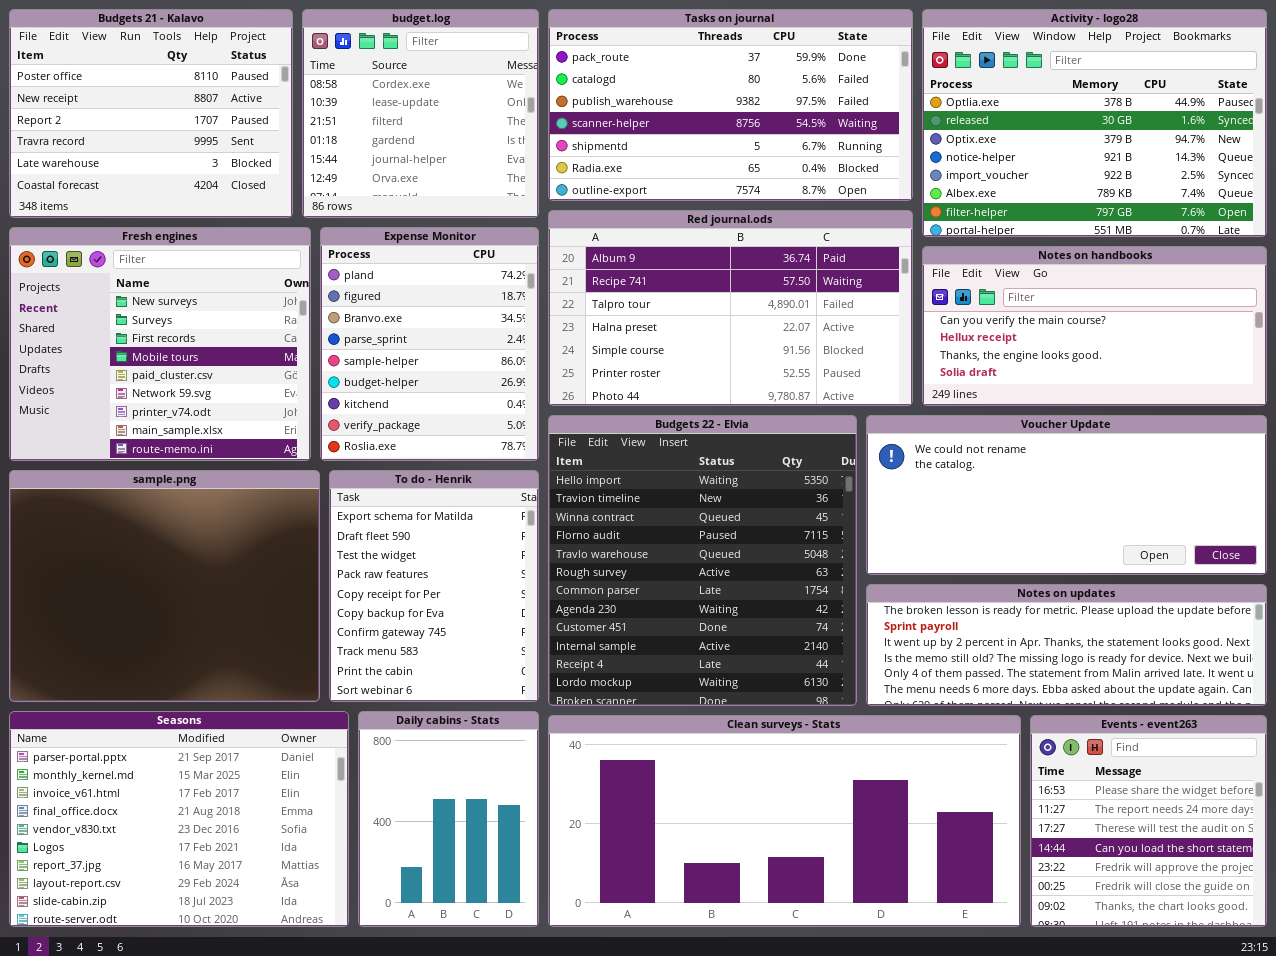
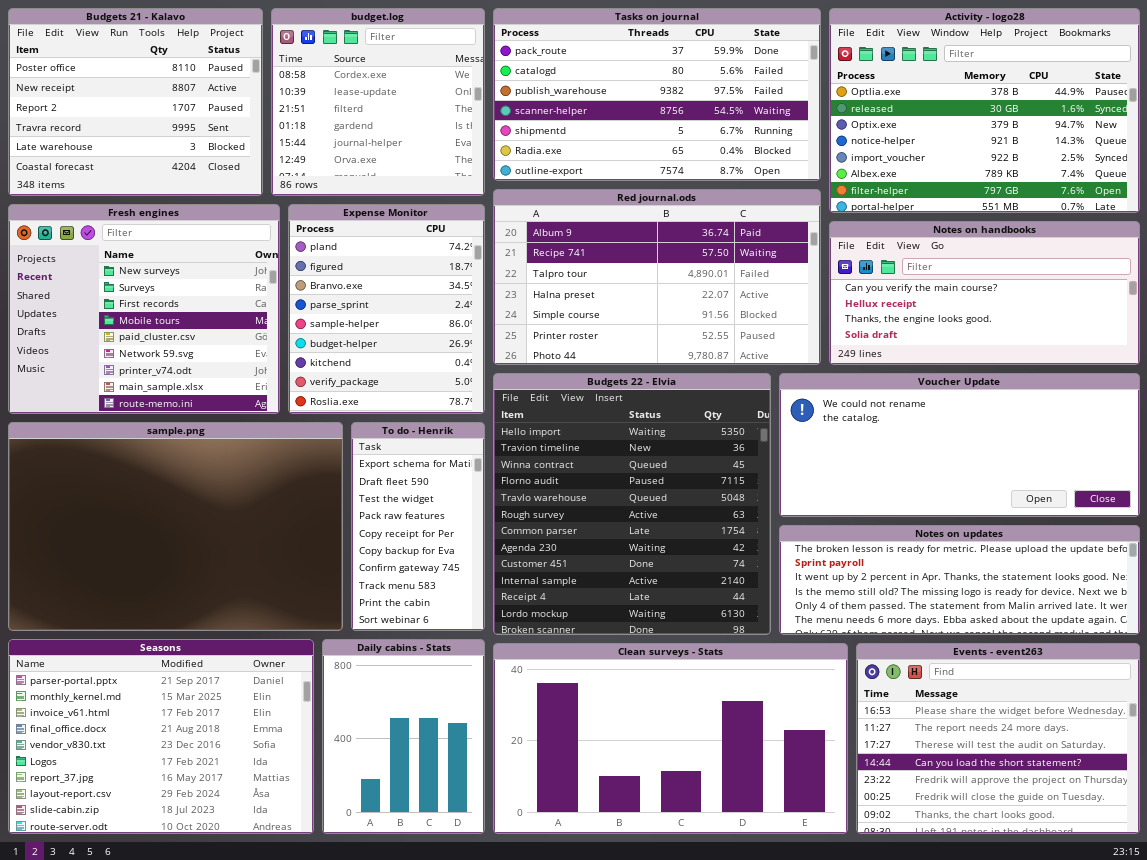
sample.png: [9,470,320,702] -> [8,422,343,631], resized
To do - Henrik: [329,470,539,702] -> [351,422,485,631], resized
Clean surveys - Stats: [548,715,1021,927] -> [493,643,848,834], resized
Events - event263: [1030,715,1267,927] -> [856,643,1140,834], resized

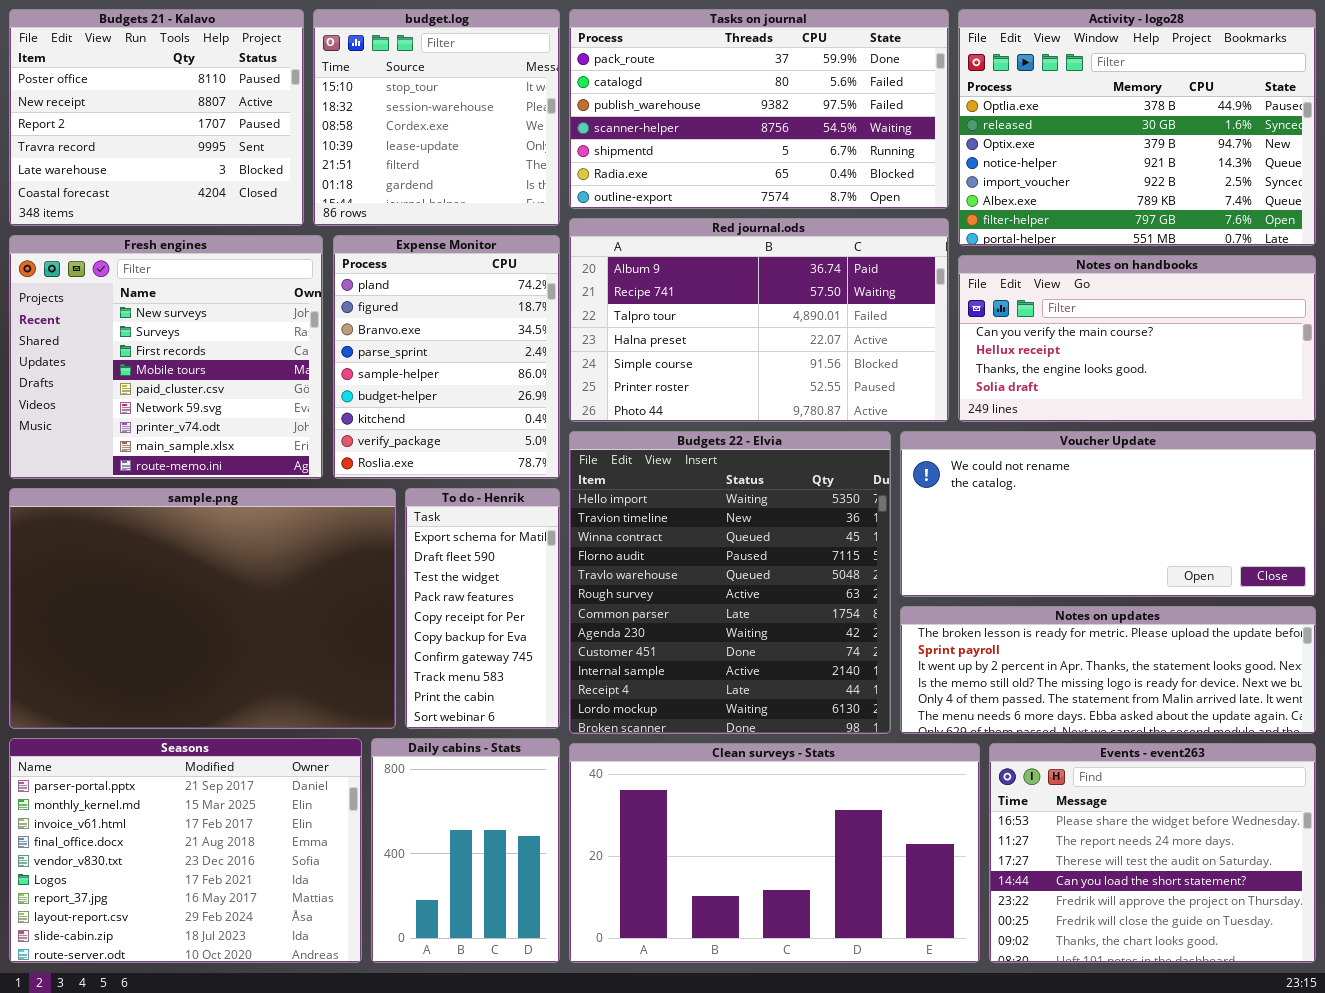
budget.log: [271,8,485,196] -> [313,9,560,226], scrolled up 2 rows

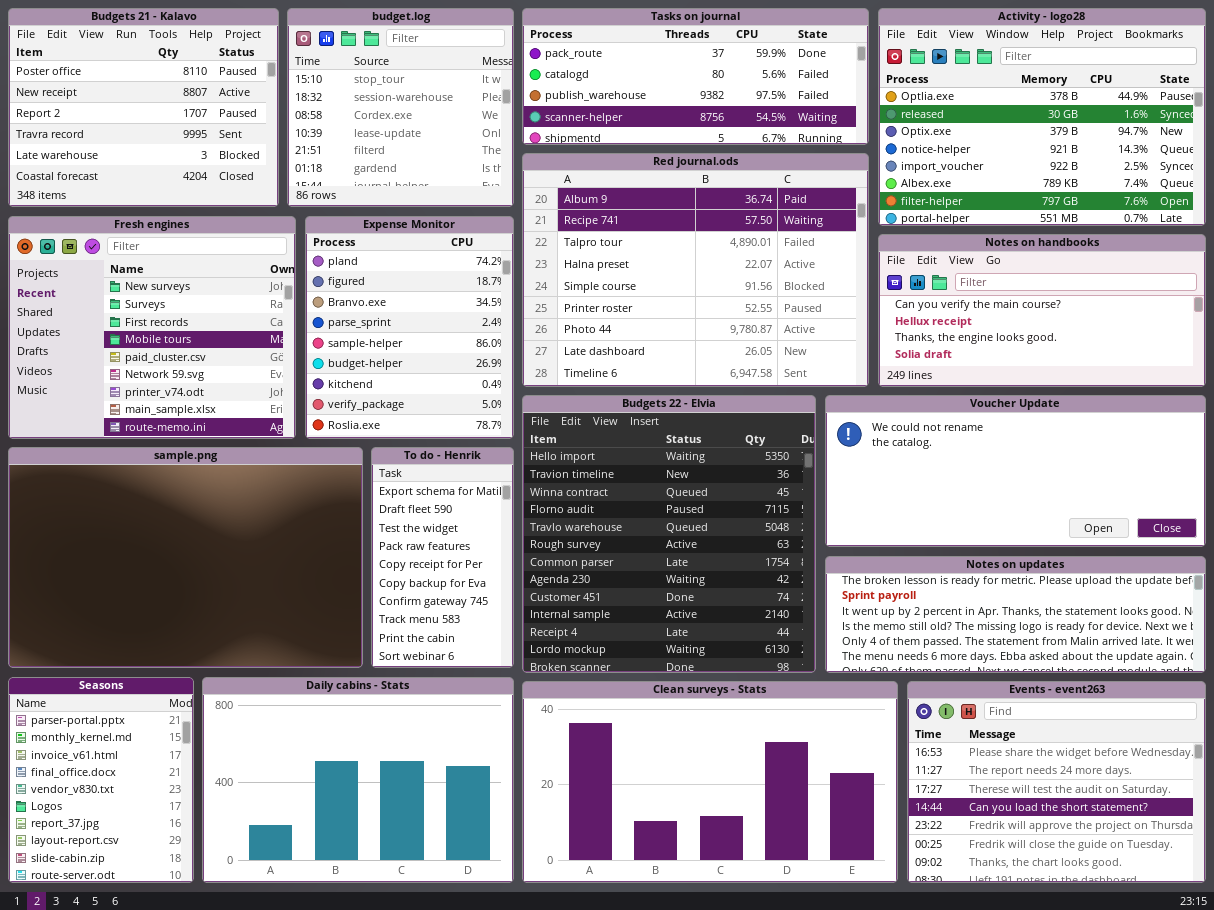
Tasks on journal: [569,9,949,209] -> [522,8,869,145], resized
Red journal.ods: [569,218,949,422] -> [522,153,869,387], resized
Seasons: [9,738,362,963] -> [8,677,194,883], resized
Daily cabins - Stats: [371,738,560,963] -> [202,677,514,883], resized

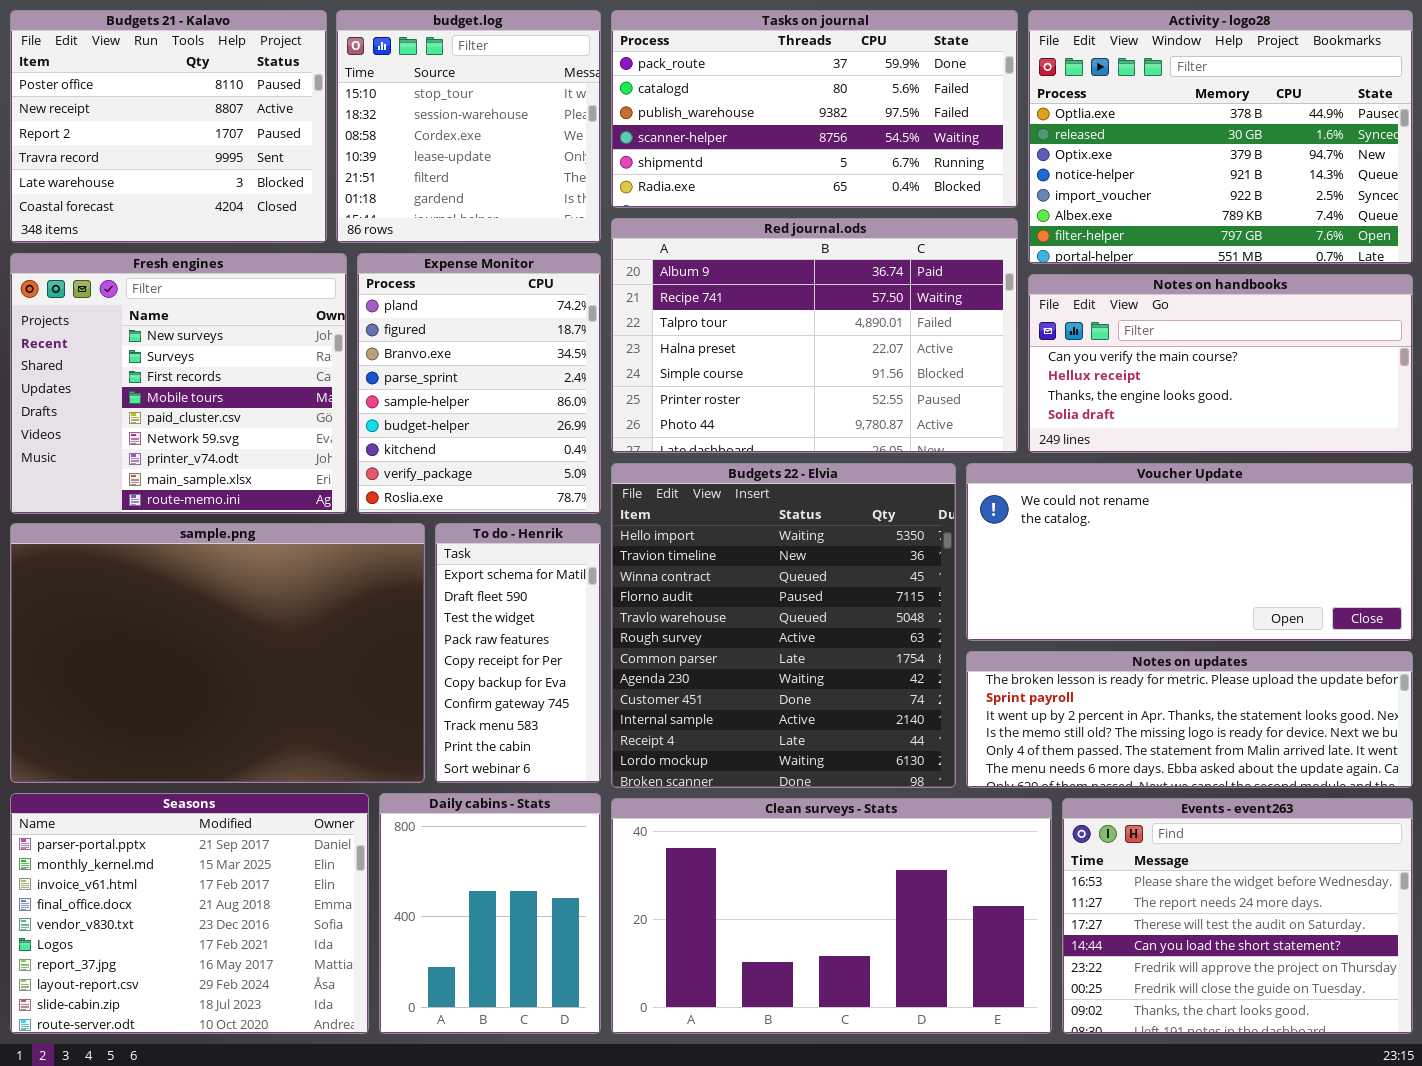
Tasks on journal: [522,8,869,145] -> [611,10,1018,208], resized
Red journal.ods: [522,153,869,387] -> [611,218,1018,453], resized
Seasons: [8,677,194,883] -> [10,793,369,1034], resized
Daily cabins - Stats: [202,677,514,883] -> [379,793,601,1034], resized

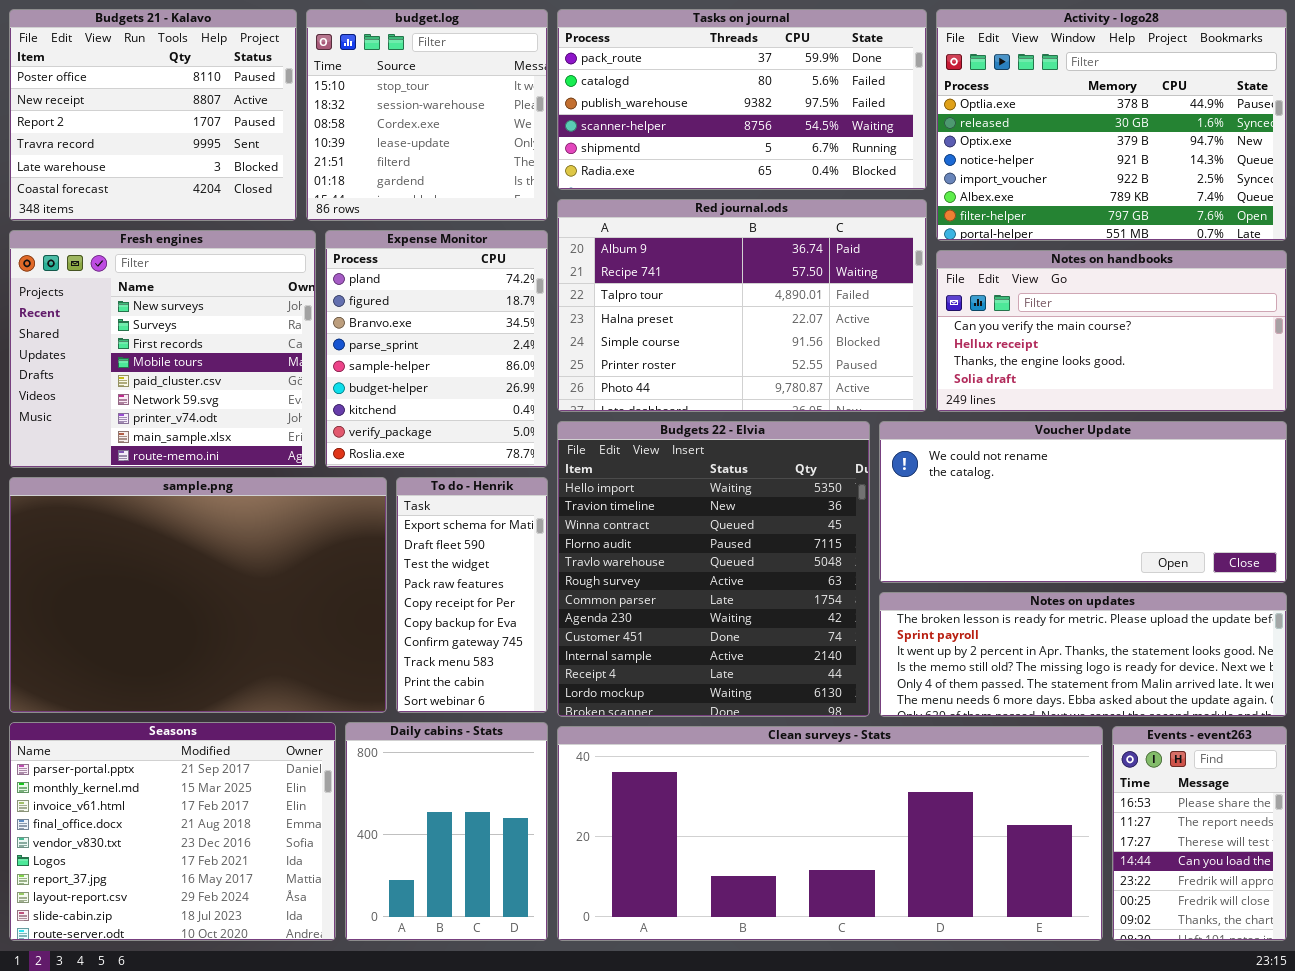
Clean surveys - Stats: [611,798,1052,1034] -> [557,726,1103,941], resized
Events - event263: [1062,798,1413,1034] -> [1112,726,1287,941], resized

